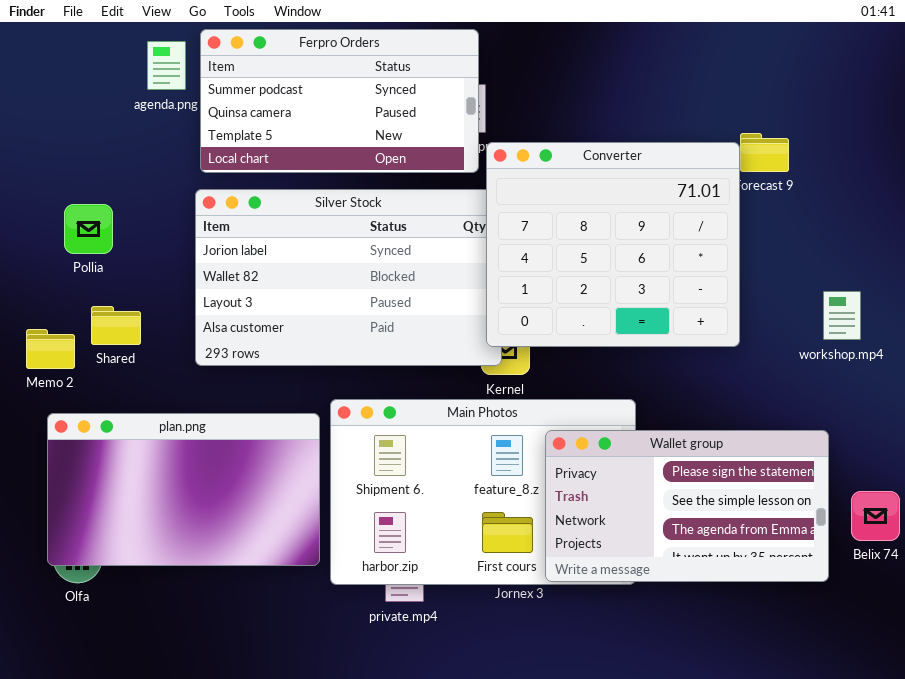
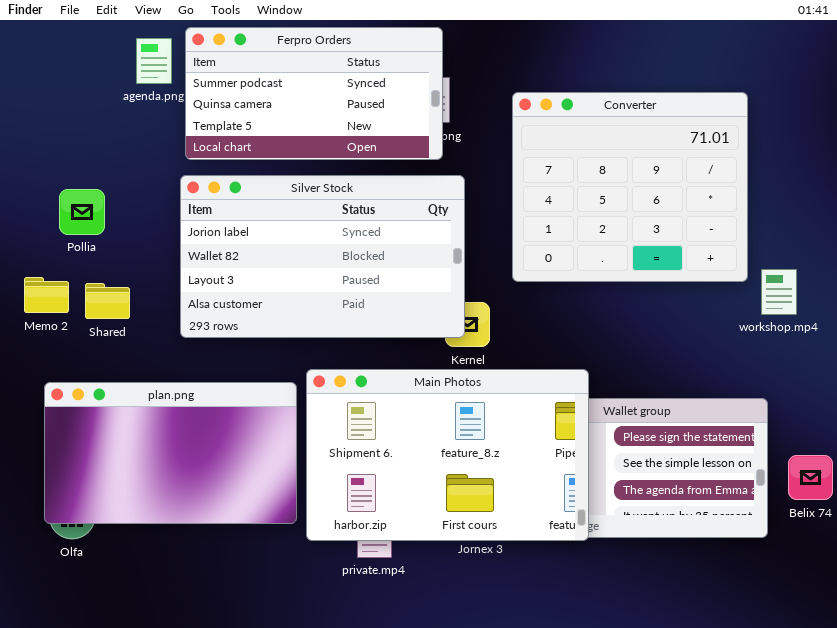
Converter: [486,142,740,347] -> [512,92,748,282], moved
Memo 2: [26,329,75,369] -> [24,277,69,313], moved
Main Photos: [330,399,636,585] -> [306,369,589,541], raised

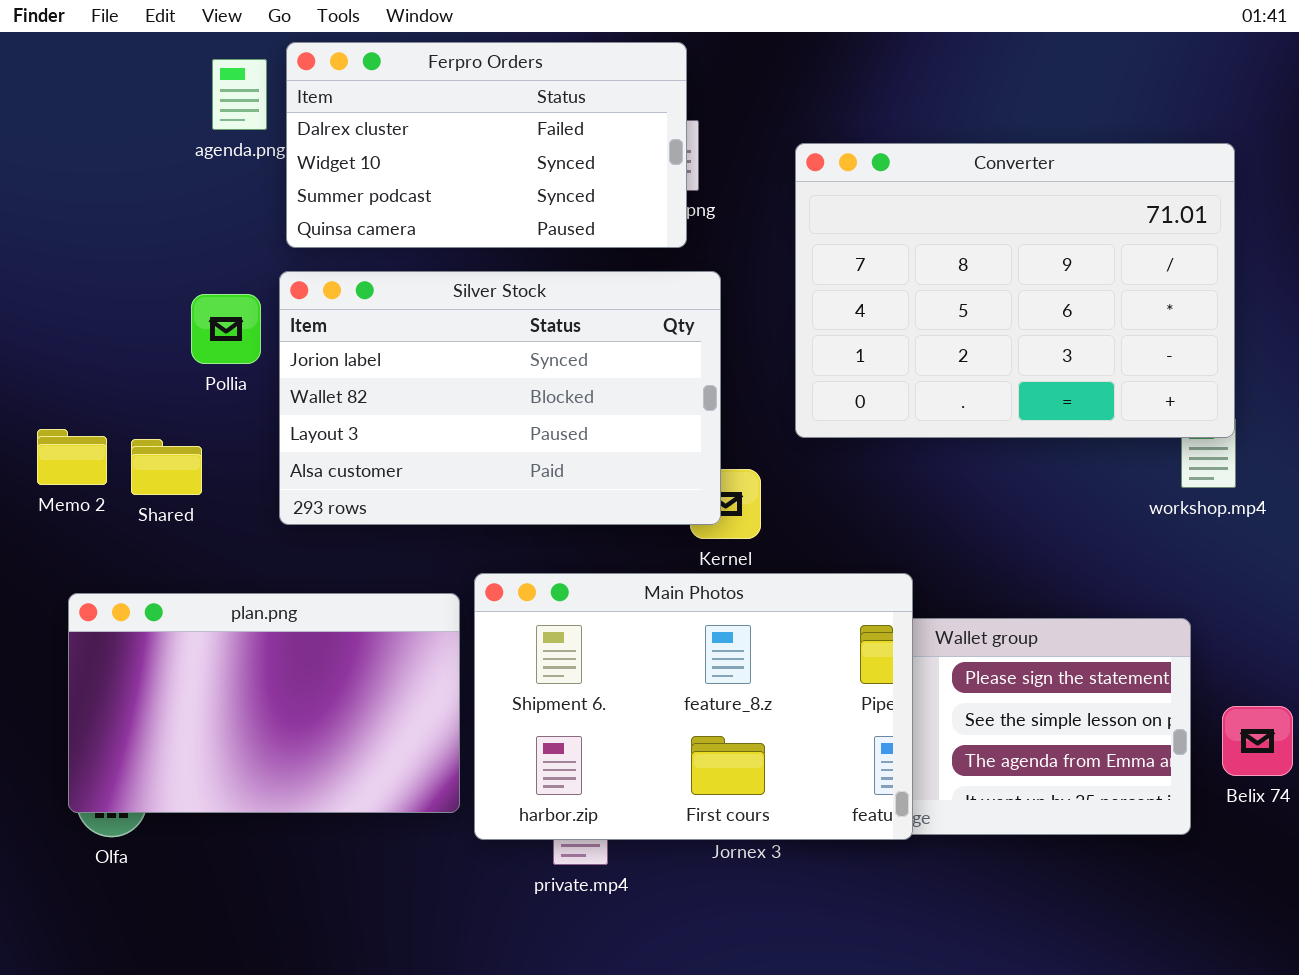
Ferpro Orders: [185,27,443,160] -> [286,42,687,248], scrolled up 2 rows
Converter: [512,92,748,282] -> [795,143,1235,438], resized
Pollia: [59,189,105,235] -> [191,294,261,364], moved

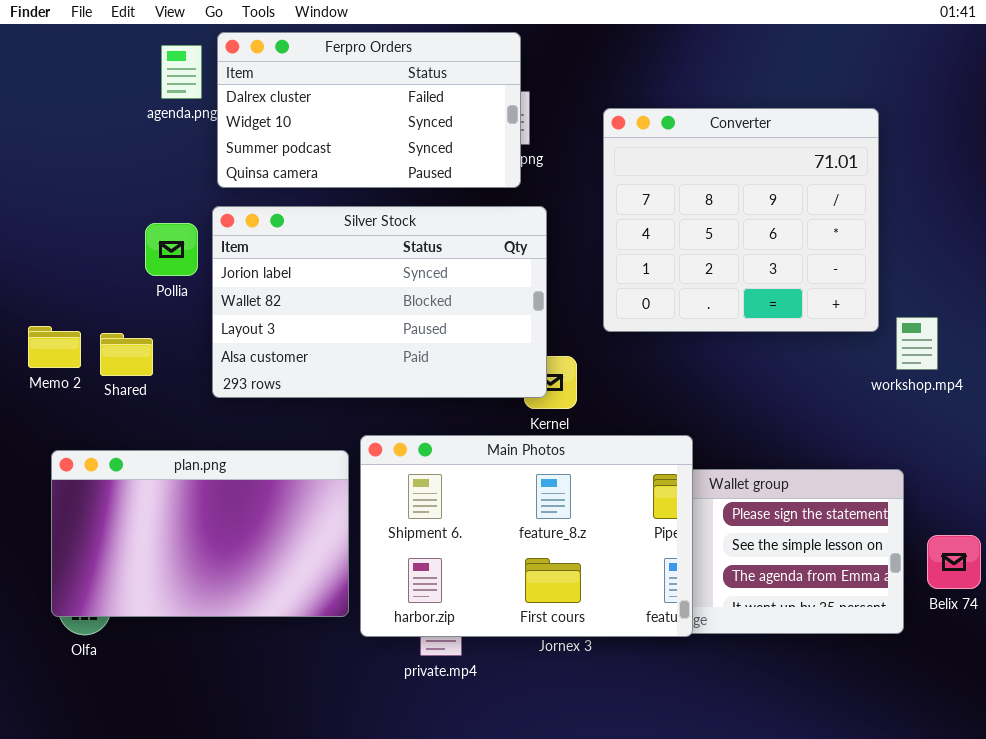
Converter: [795,143,1235,438] -> [603,108,879,332], resized

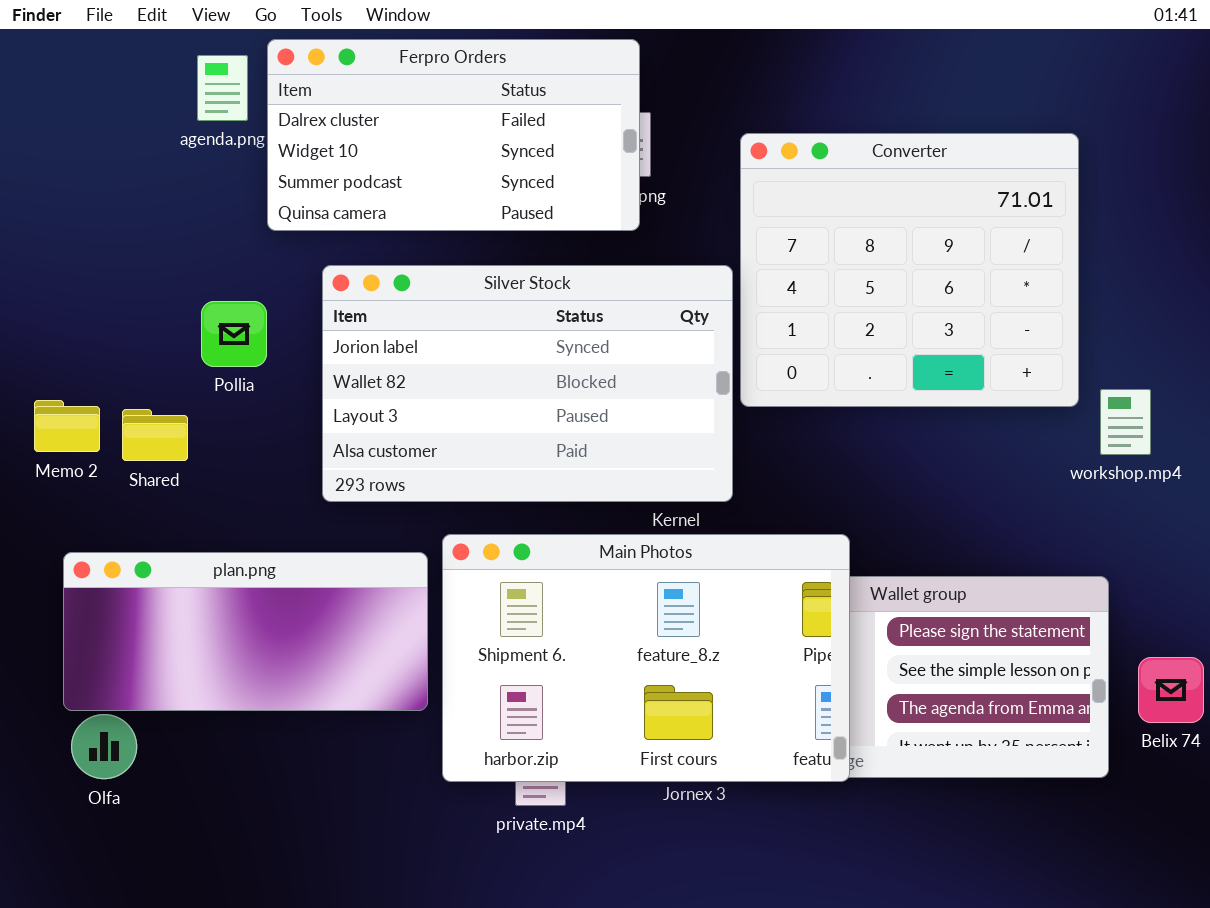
Silver Stock: [212,206,547,398] -> [322,265,733,502], moved
Pollia: [145,223,198,276] -> [201,301,267,367], moved
plan.png: [51,450,349,617] -> [63,552,428,711], resized

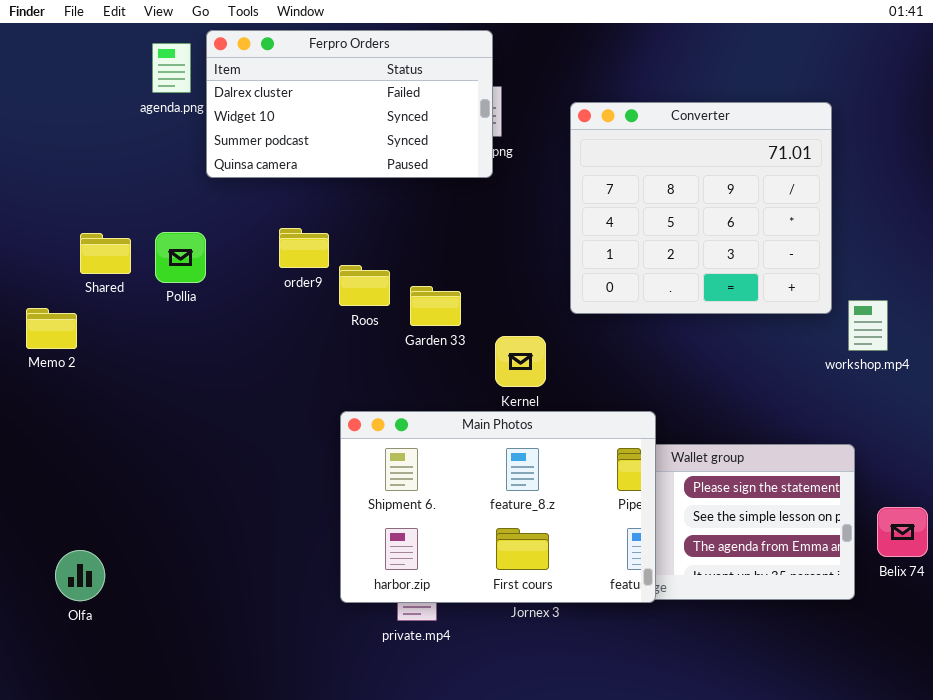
Silver Stock: [322,265,733,502] -> none, closed
Shared: [122,409,188,461] -> [80,233,131,274], moved
plan.png: [63,552,428,711] -> none, closed

